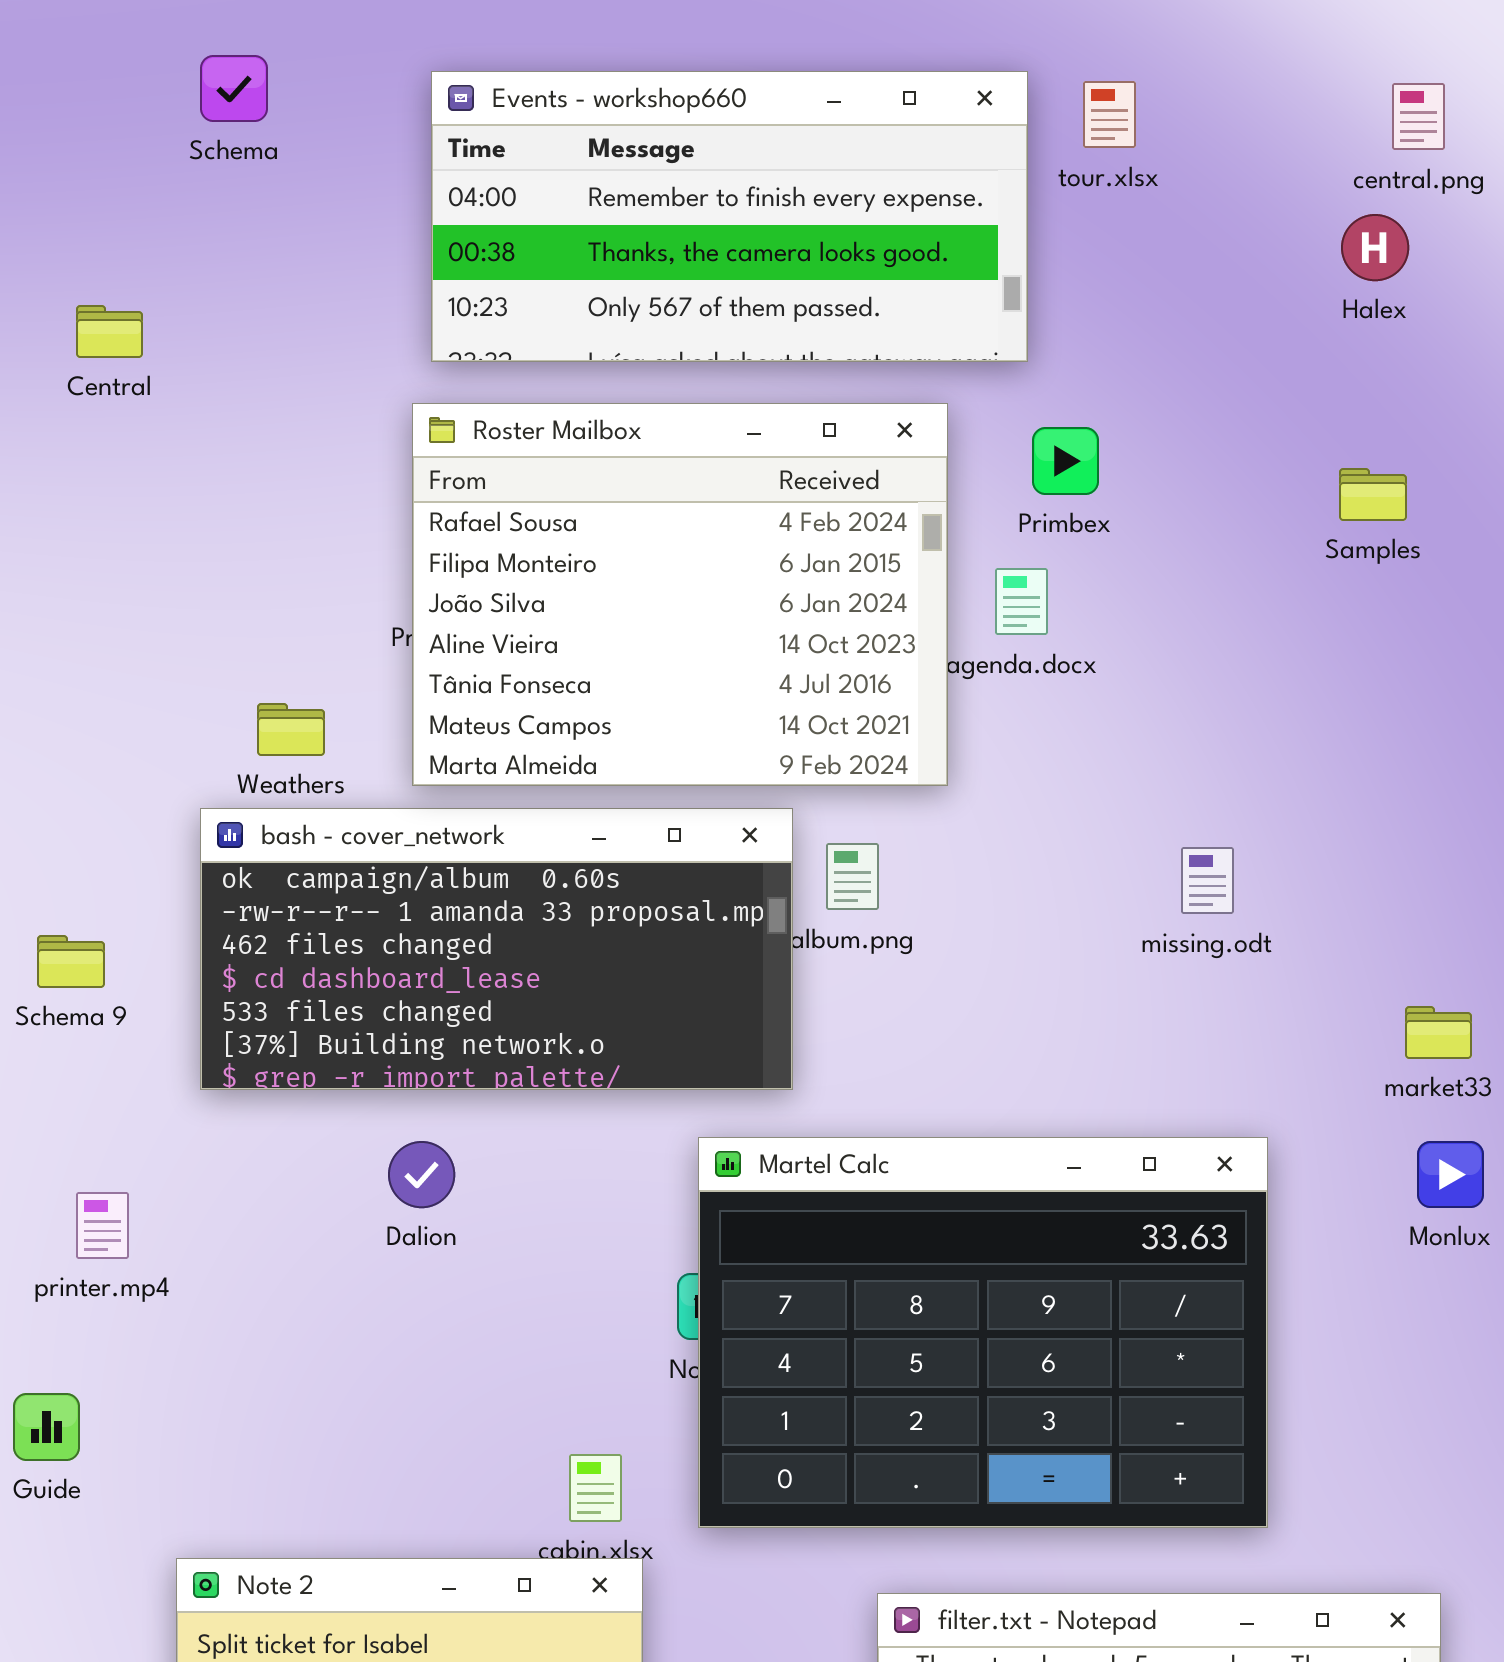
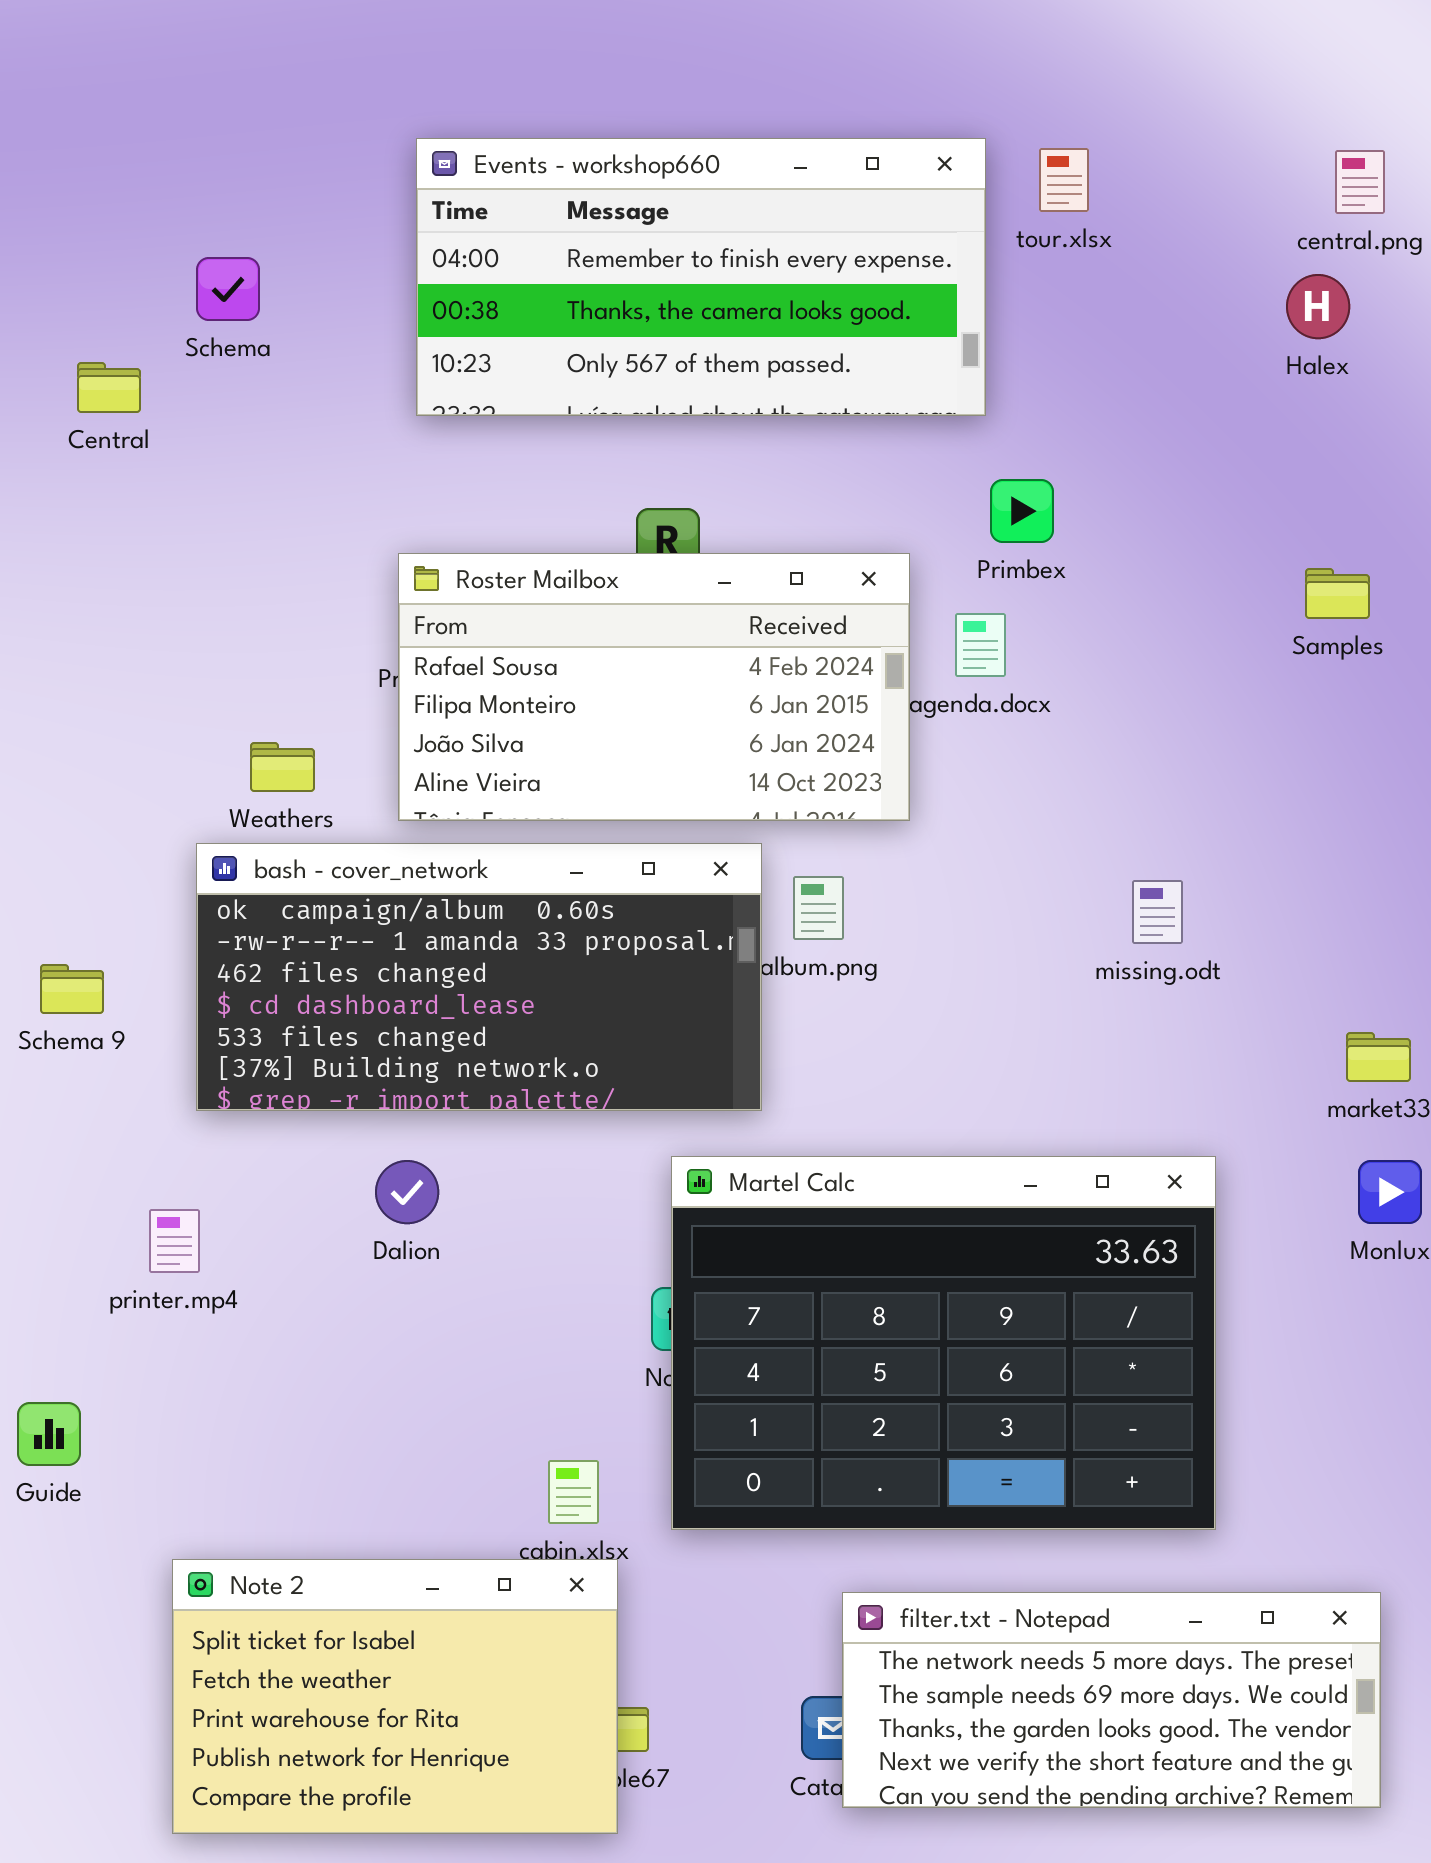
Schema: [200,55,268,122] -> [196,257,260,321], moved
Roster Mailbox: [412,403,948,786] -> [398,553,910,821], resized
Samples: [1339,468,1407,521] -> [1305,568,1370,619], moved
printer.mp4: [76,1192,129,1259] -> [149,1209,200,1273], moved

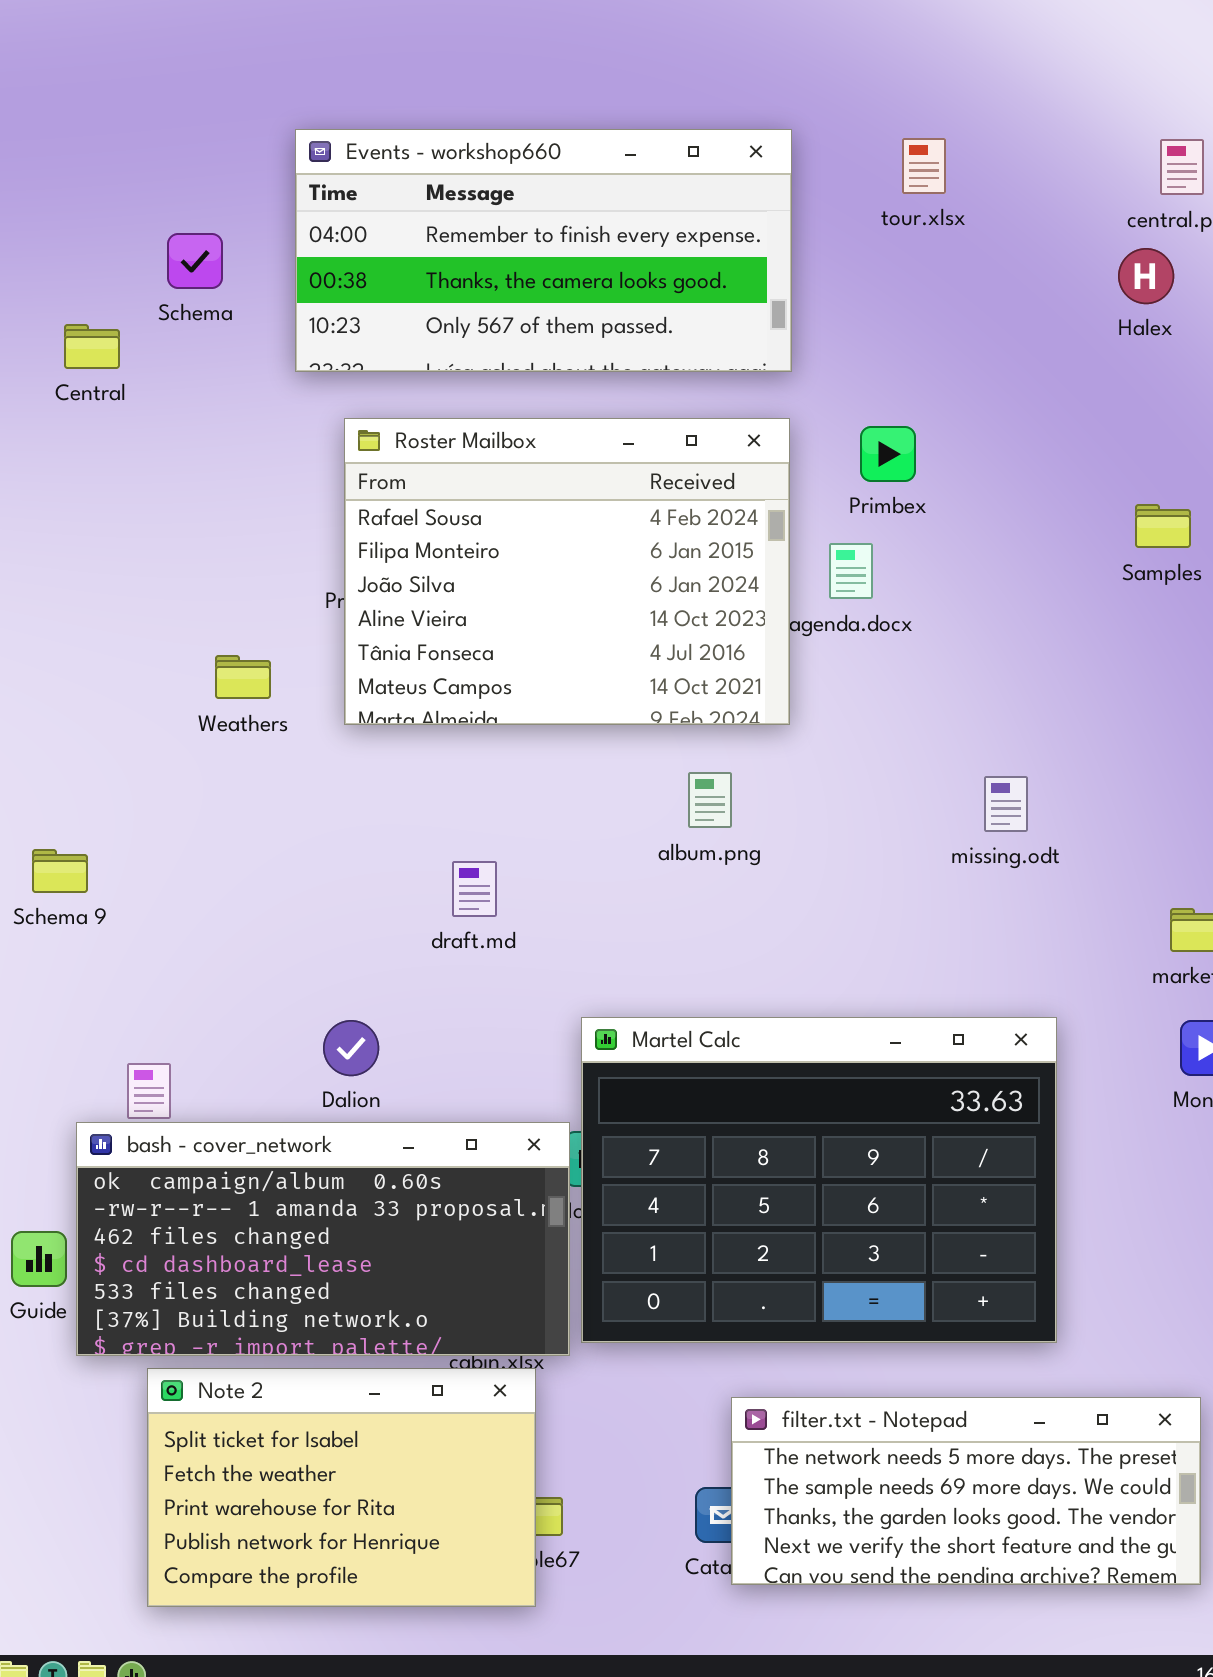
Events - workshop660: [416,138,986,416] -> [295,129,792,372], moved
Roster Mailbox: [398,553,910,821] -> [344,418,790,725], resized
bash - cover_network: [196,843,762,1111] -> [76,1122,570,1356], moved

